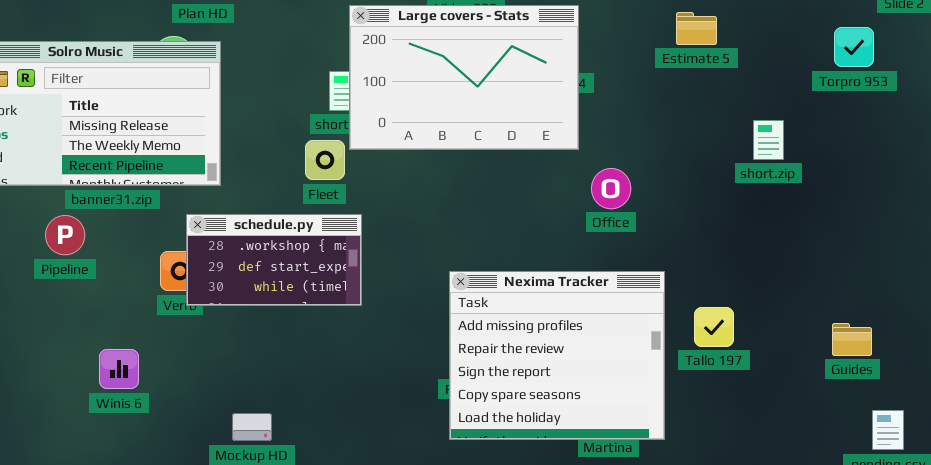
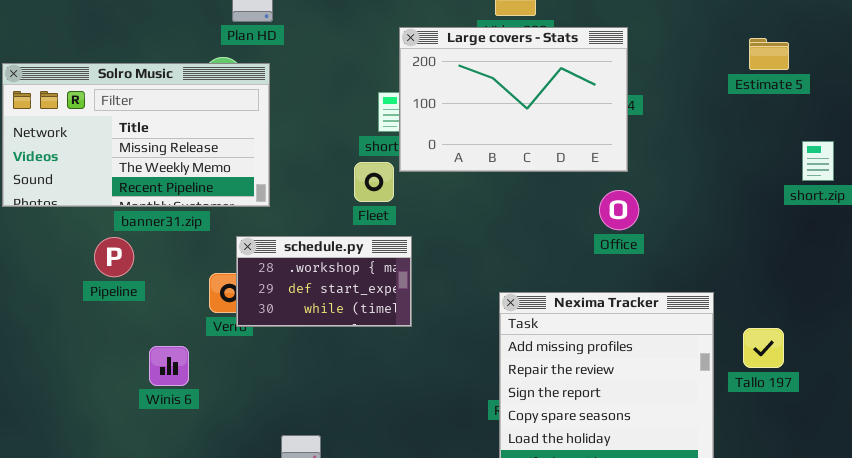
Estimate 5: [676,12,717,45] -> [749,38,789,70], moved
Office: [591,168,631,209] -> [599,190,639,230], moved
Winis 6: [99,349,139,389] -> [149,346,189,386], moved

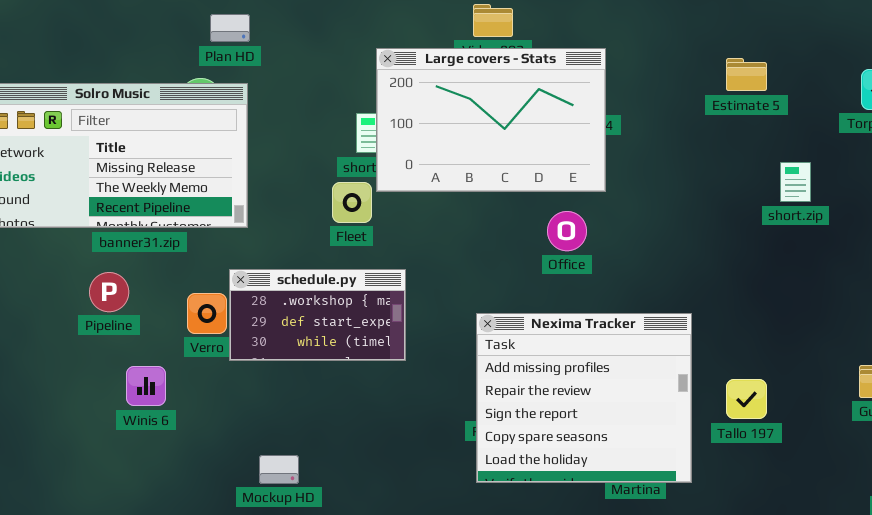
Office: [599,190,639,230] -> [547,211,587,251], moved
schedule.py: [236,236,412,327] -> [229,269,406,361], moved
Pipeline: [94,237,134,277] -> [89,272,129,312], moved
Tallo 197: [743,328,784,368] -> [726,379,767,419], moved

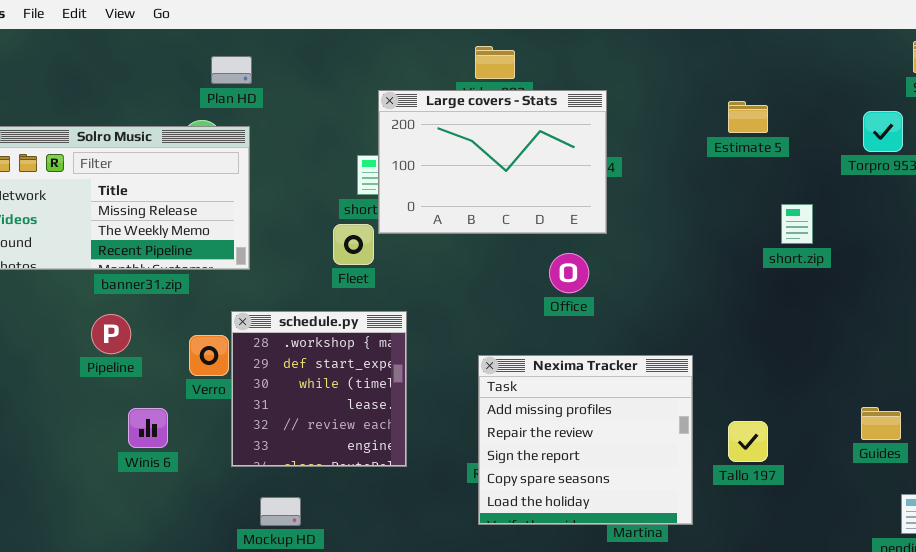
schedule.py: [229,269,406,361] -> [231,311,407,467], resized

